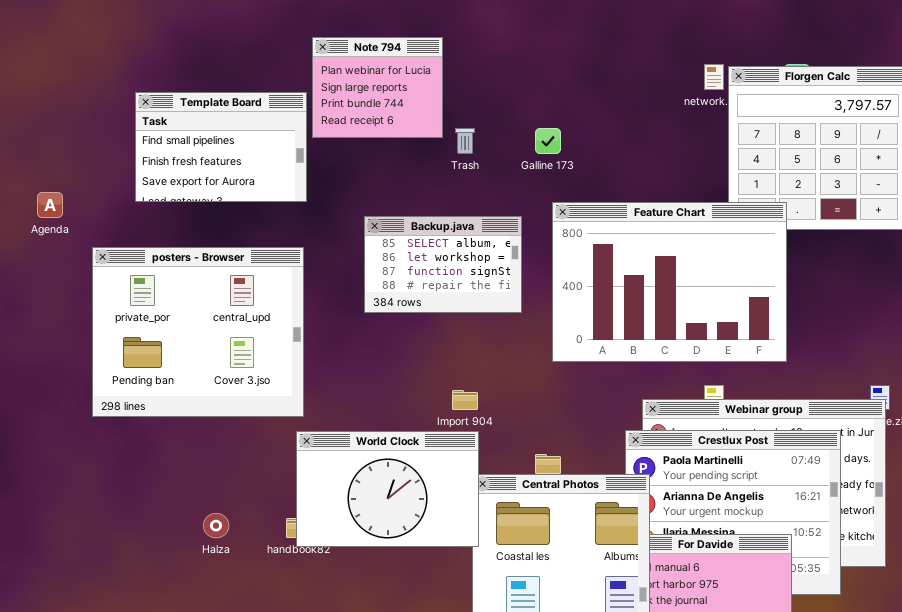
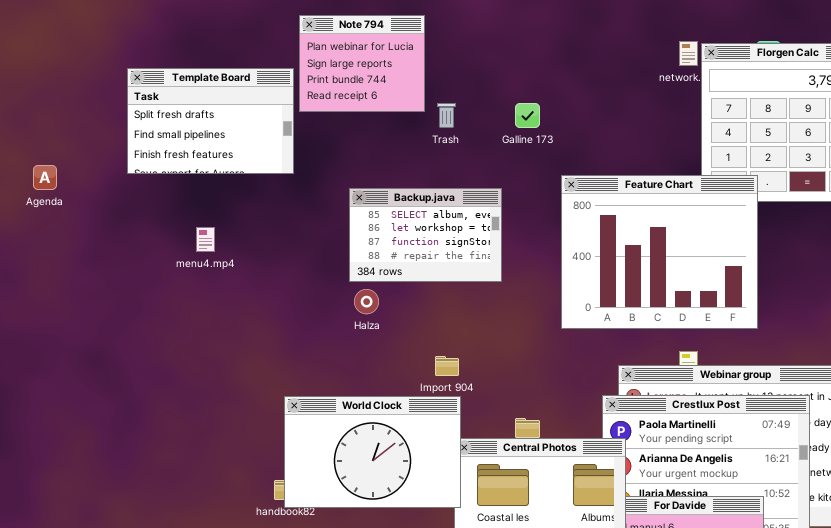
Template Board: [135,92,307,202] -> [127,68,294,174], scrolled up 1 row
Feature Chart: [552,202,787,362] -> [561,175,758,329], resized
posters - Browser: [92,247,304,417] -> none, closed
Halza: [203,513,229,538] -> [354,289,379,314], moved

